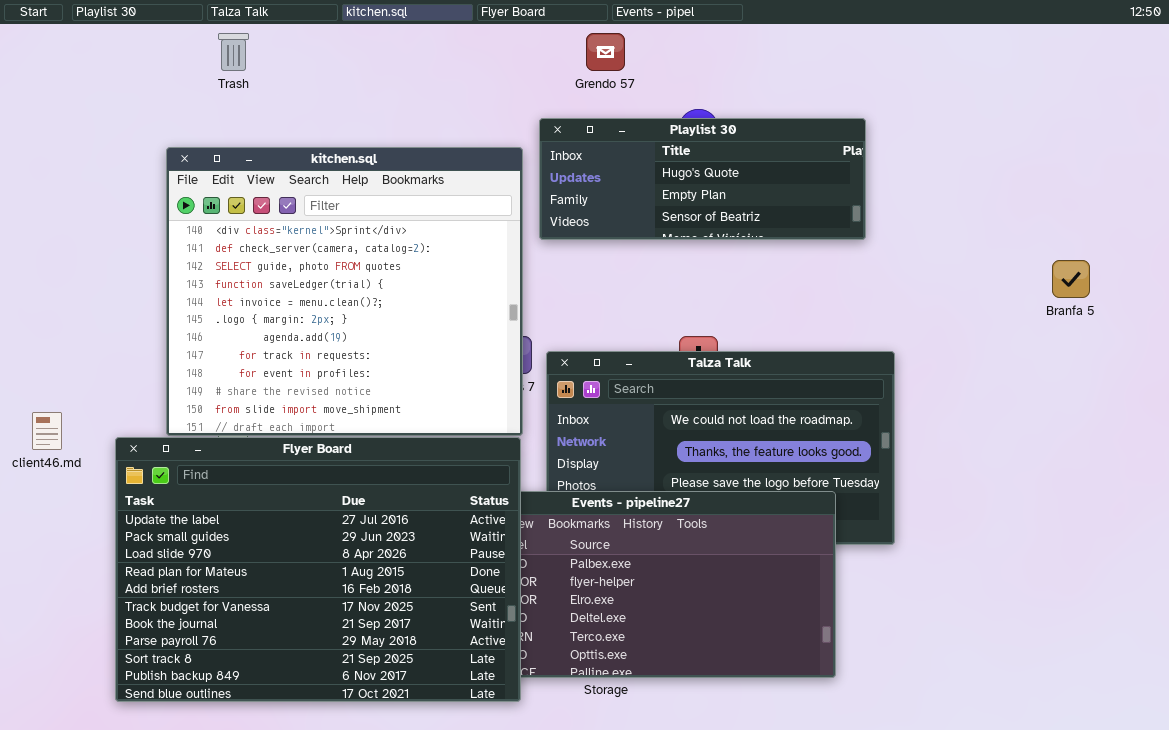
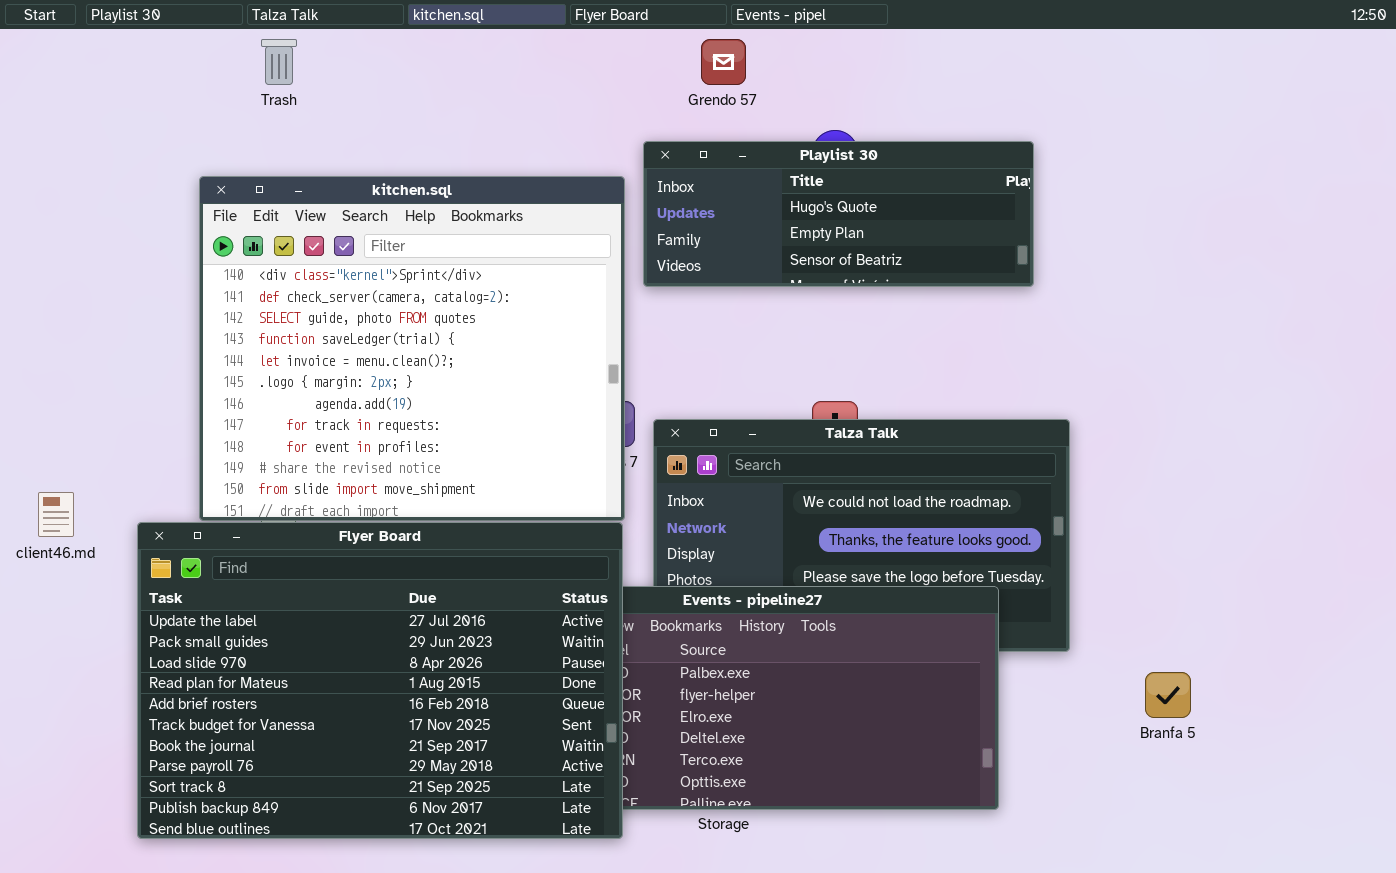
Branfa 5: [1052,260,1090,298] -> [1145,672,1191,718], moved

